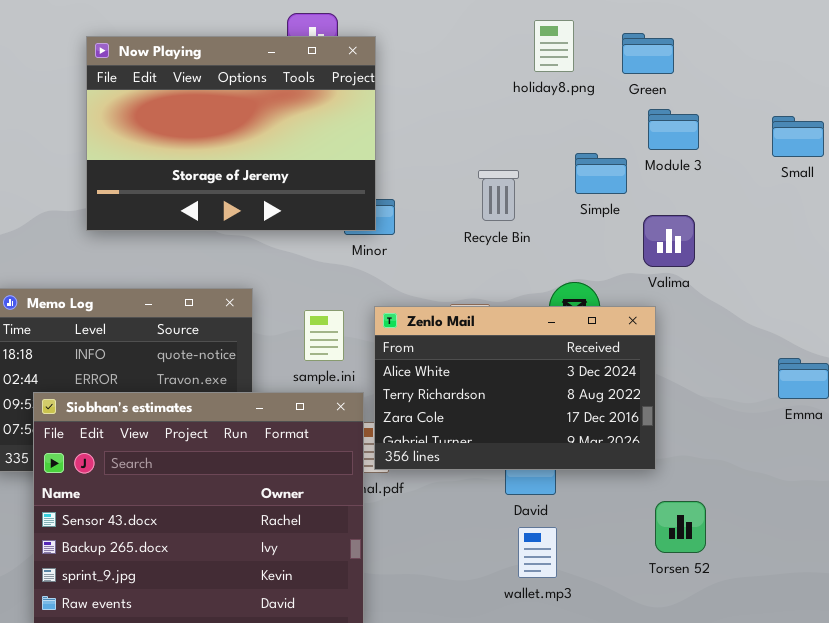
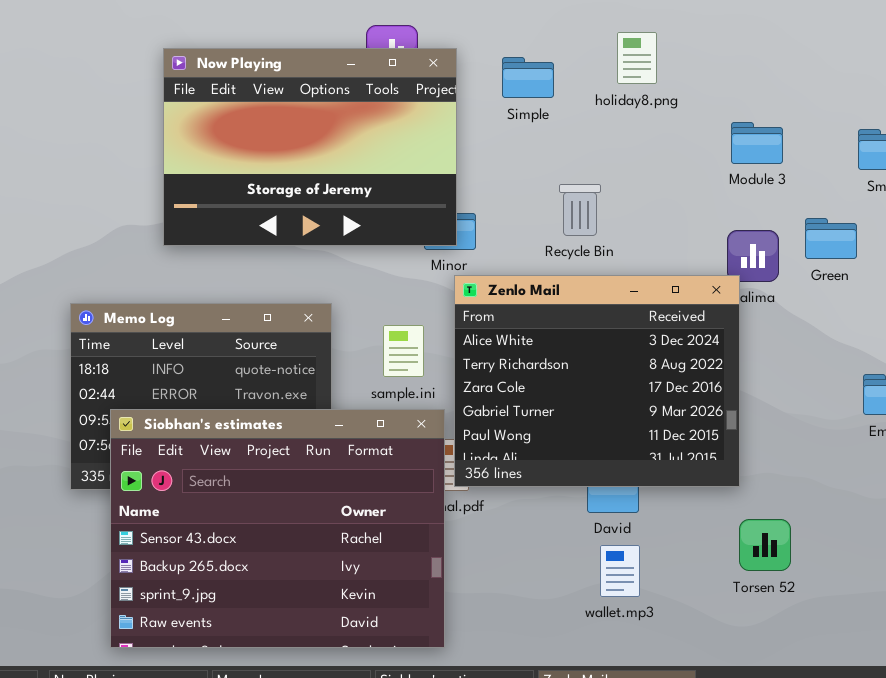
Green: [622,33,674,74] -> [805,218,857,259], moved
Simple: [575,153,627,194] -> [502,57,554,98], moved
Zenlo Mail: [374,306,656,470] -> [454,275,740,487], resized

